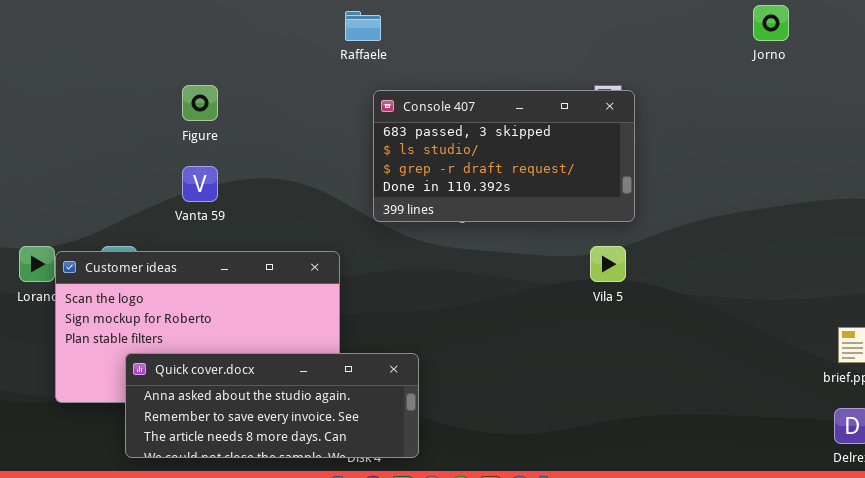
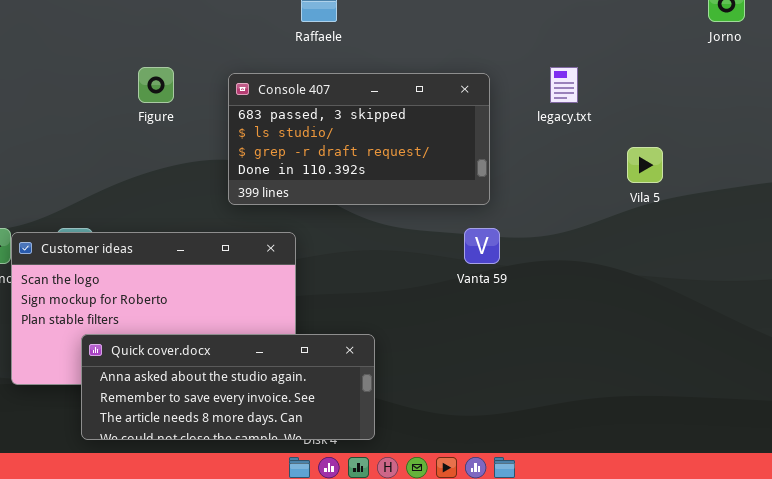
Console 407: [373,90,635,222] -> [228,73,490,205], moved
Vanta 59: [182,166,218,202] -> [464,228,500,264], moved
Vila 5: [590,246,626,282] -> [627,147,663,183], moved

